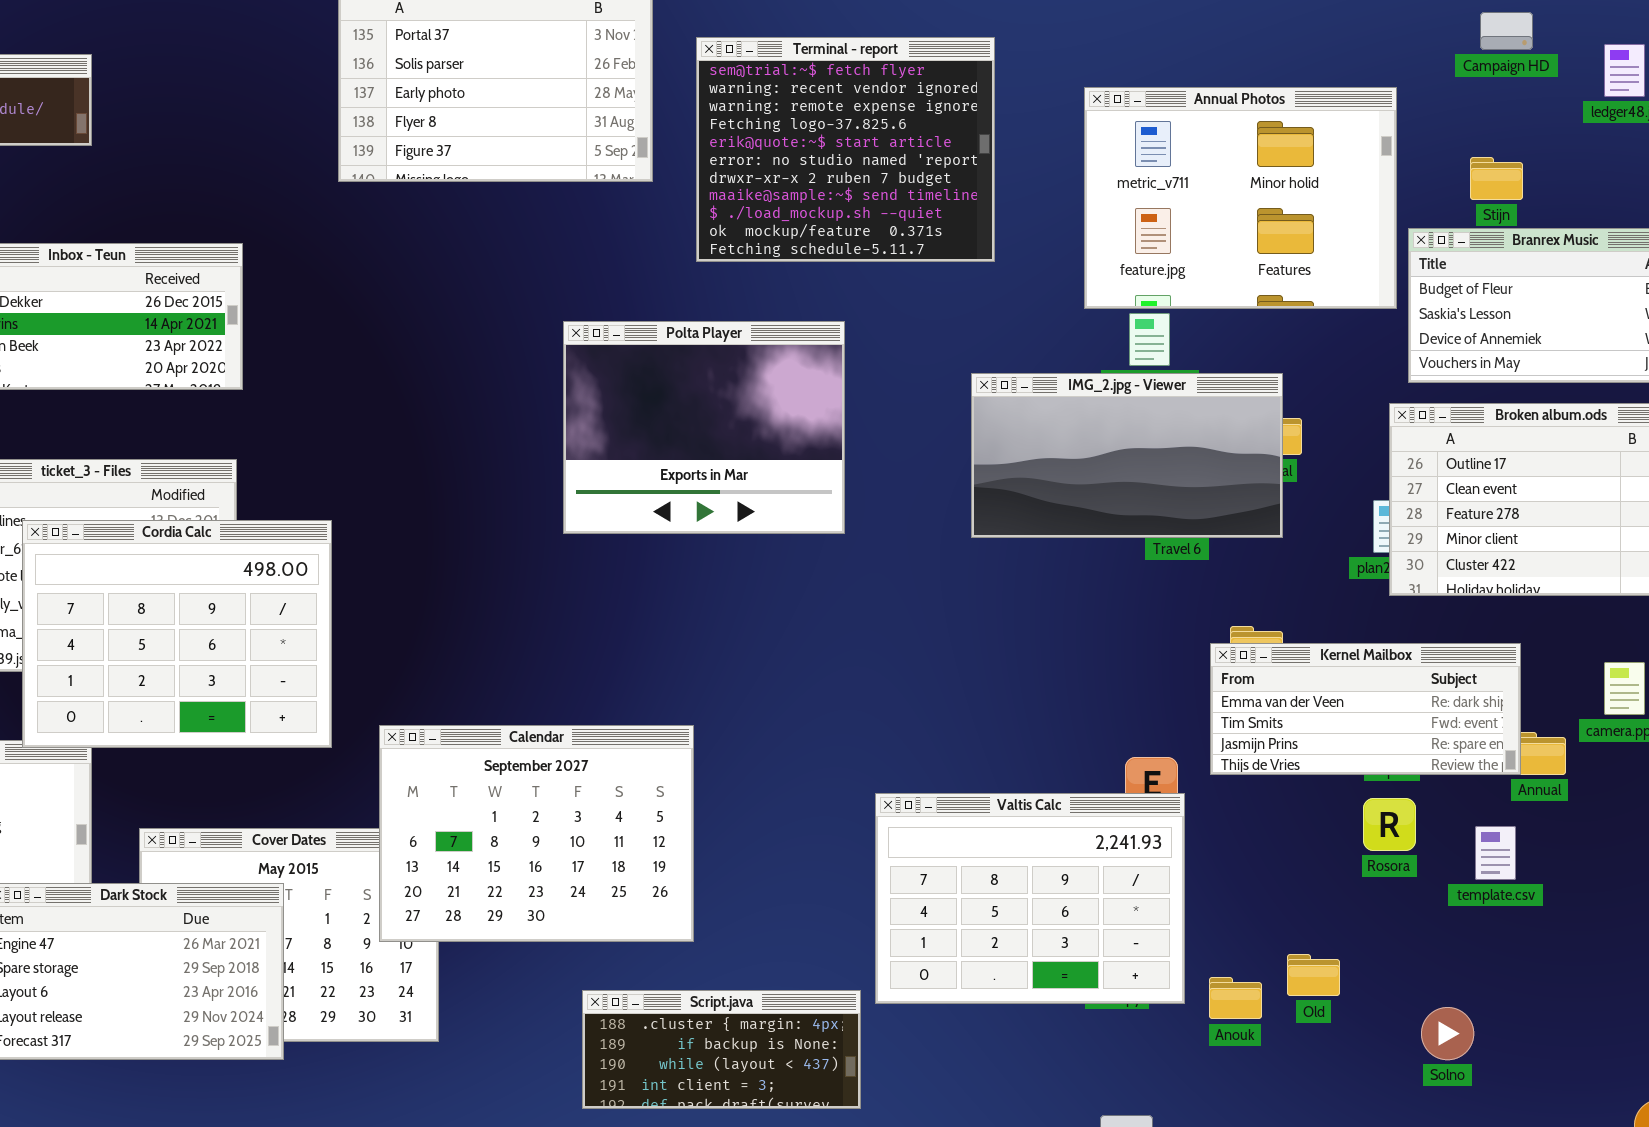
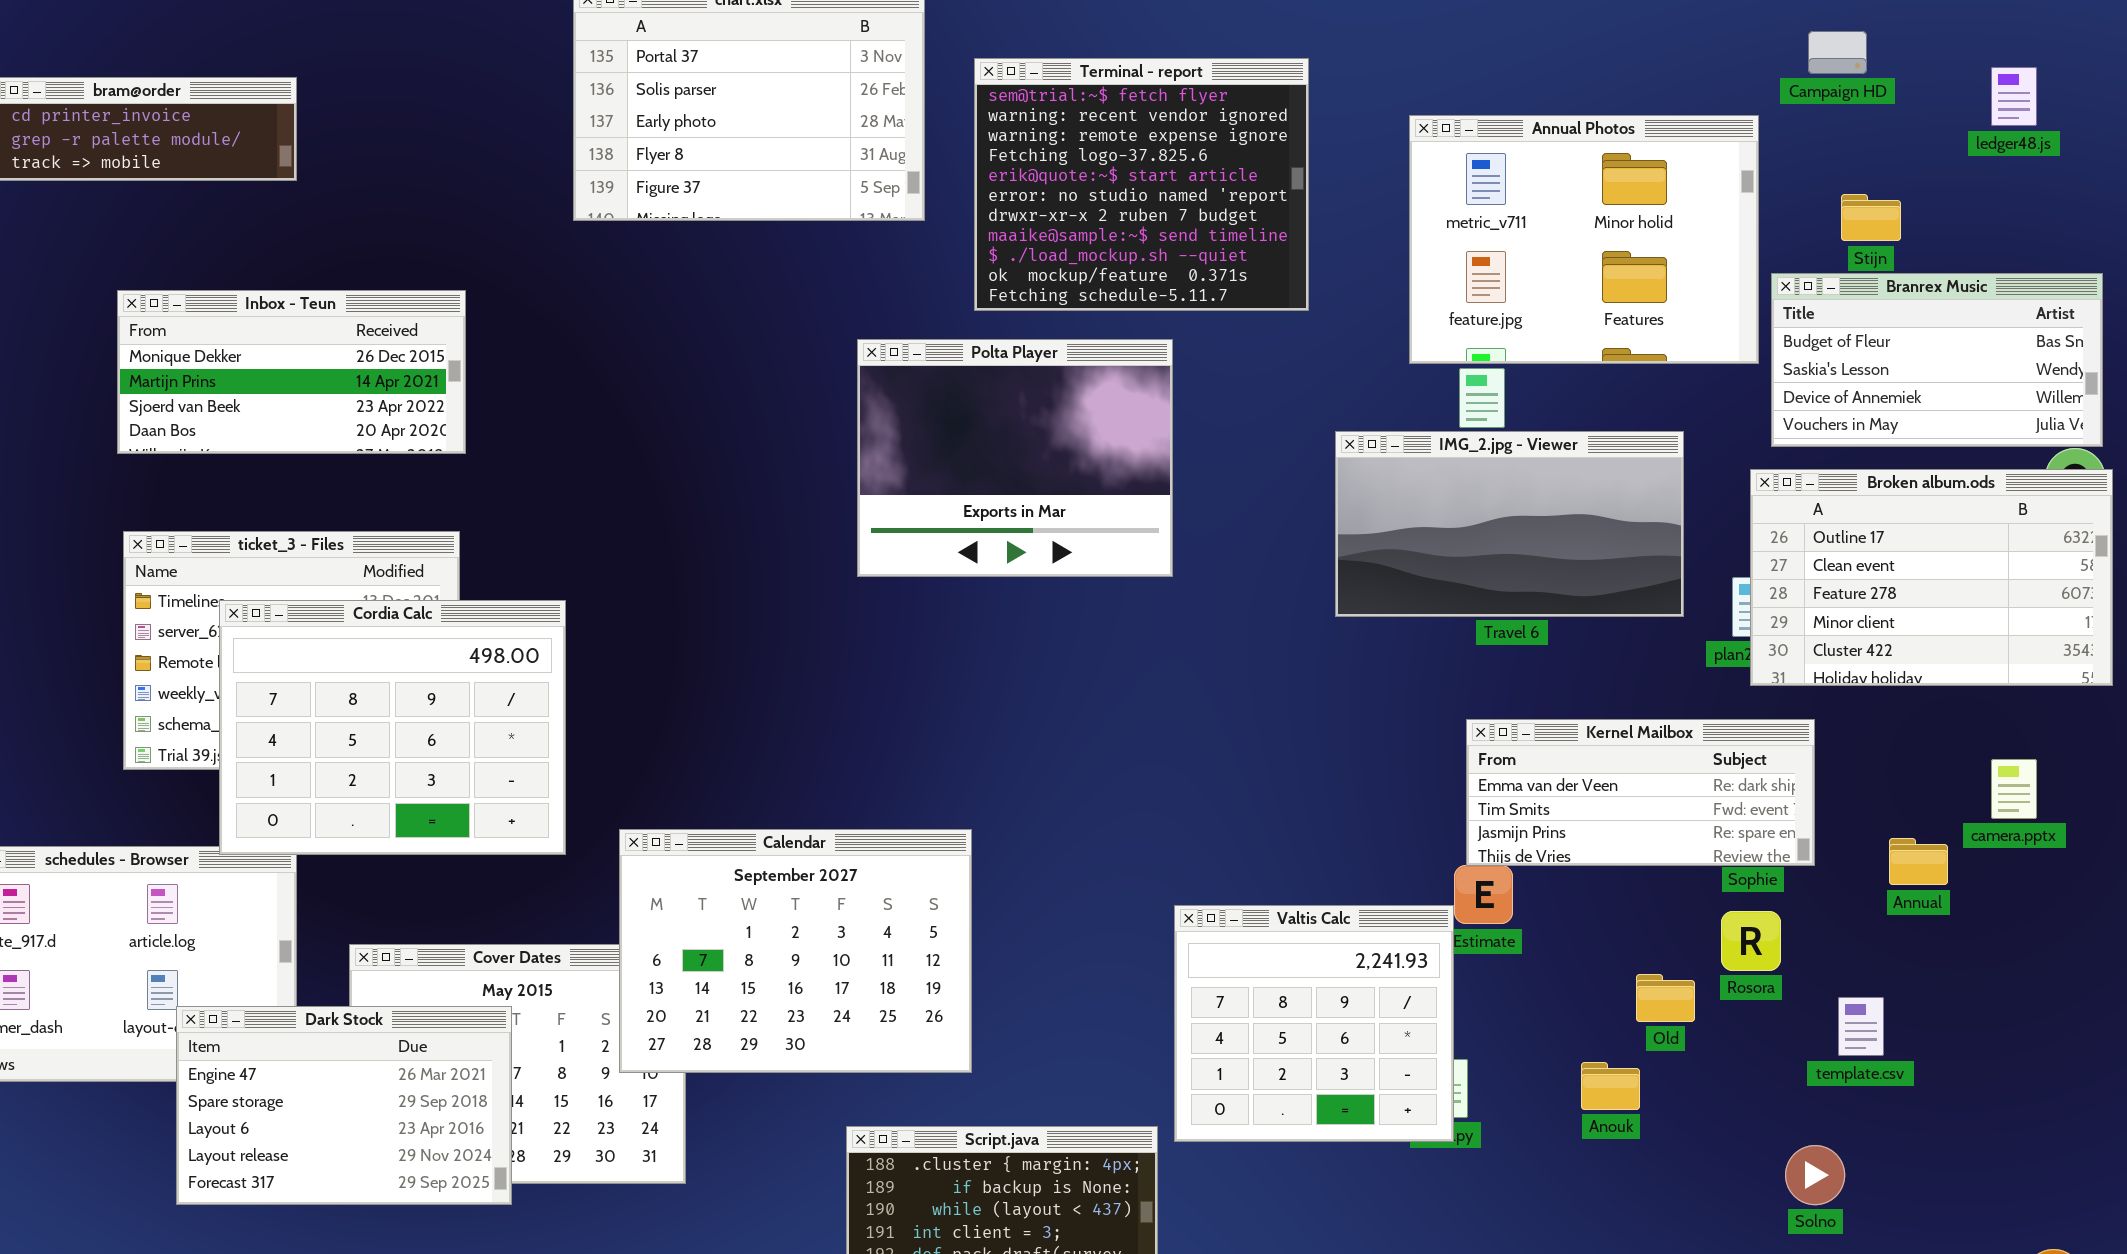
Campaign HD: [1480,12,1533,50] -> [1808,31,1867,74], moved
Polta Player: [563,321,845,534] -> [857,339,1173,577], moved
IMG_2.jpg - Viewer: [971,373,1283,538] -> [1335,431,1684,617], moved
Kernel Mailbox: [1210,643,1521,775] -> [1466,719,1815,866], moved
Valtis Calc: [875,793,1185,1004] -> [1174,905,1454,1142], resized
template.csv: [1475,826,1516,880] -> [1838,997,1884,1056], moved
Old: [1287,954,1340,996] -> [1636,974,1695,1022], moved
Anouk: [1209,977,1262,1019] -> [1581,1062,1640,1110], moved

